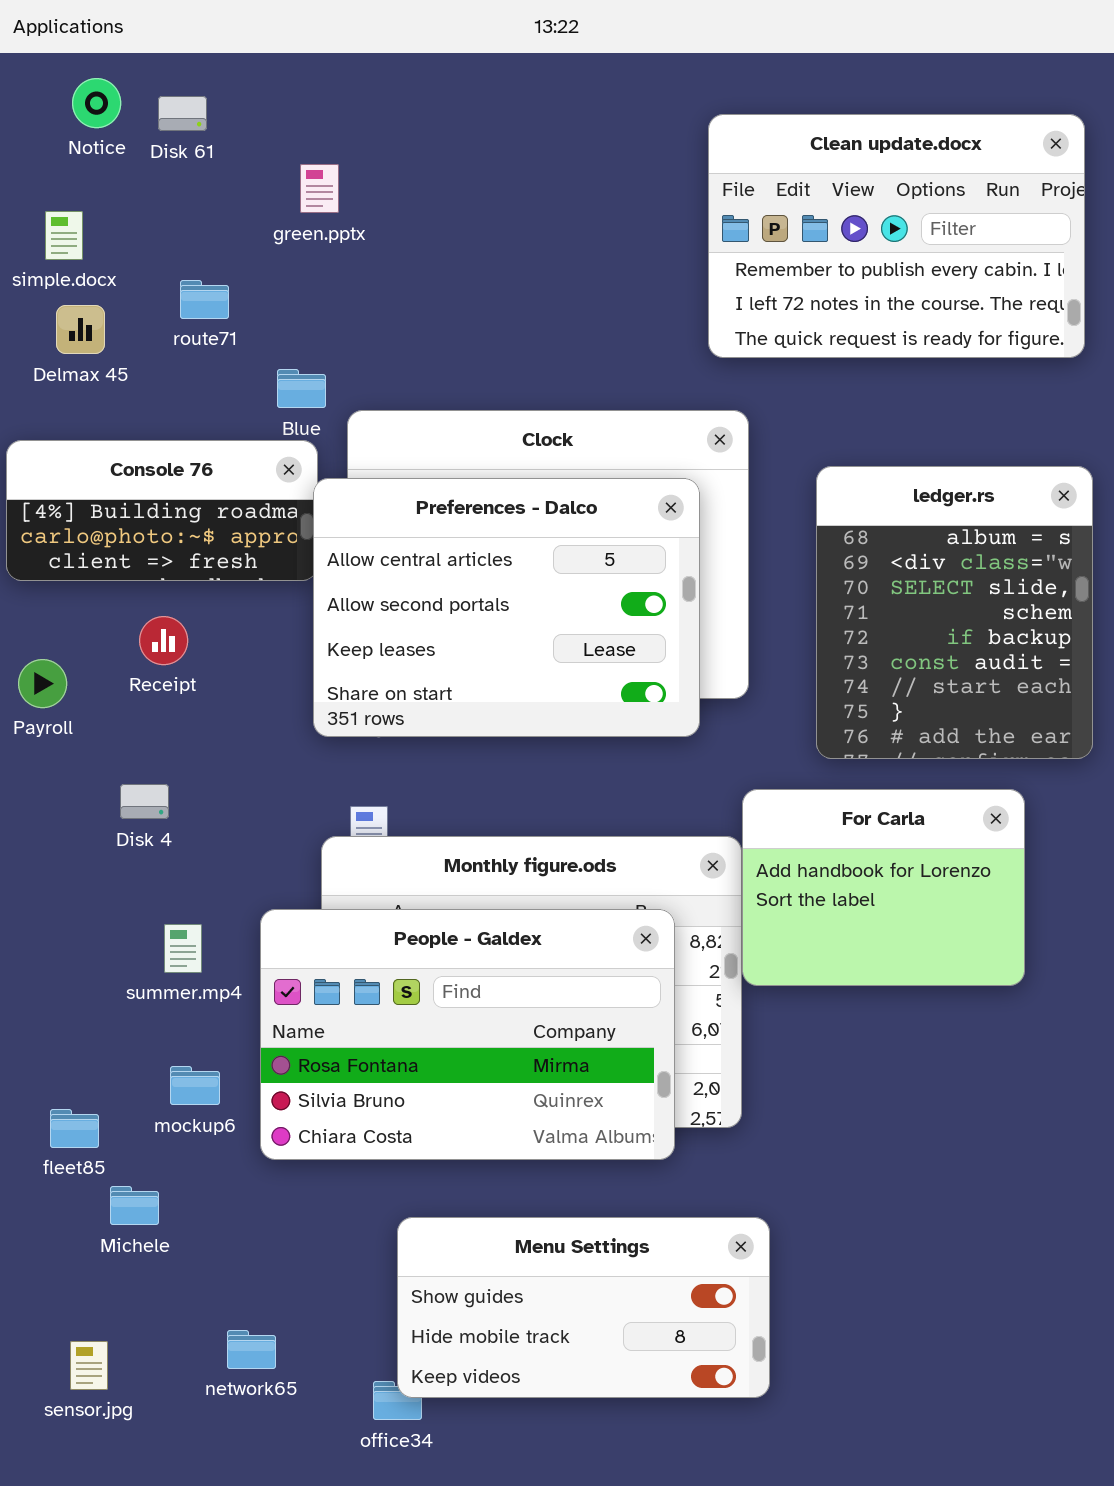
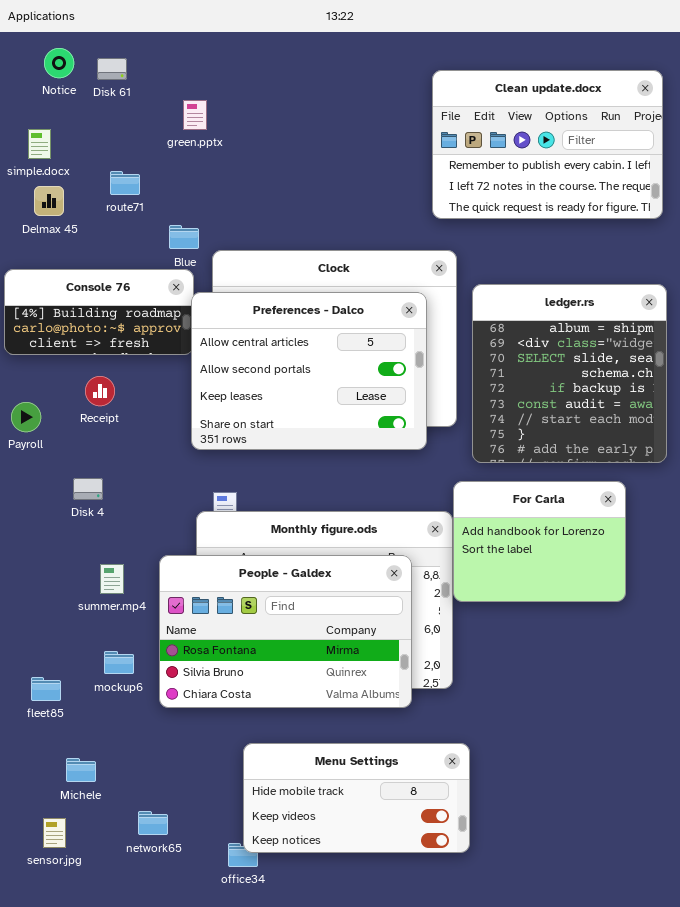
ledger.rs: [816,466,1093,759] -> [472,284,667,463], resized
Michele: [110,1186,159,1225] -> [66,758,96,782], moved
Menu Settings: [397,1217,770,1398] -> [243,743,470,853], scrolled down 1 row

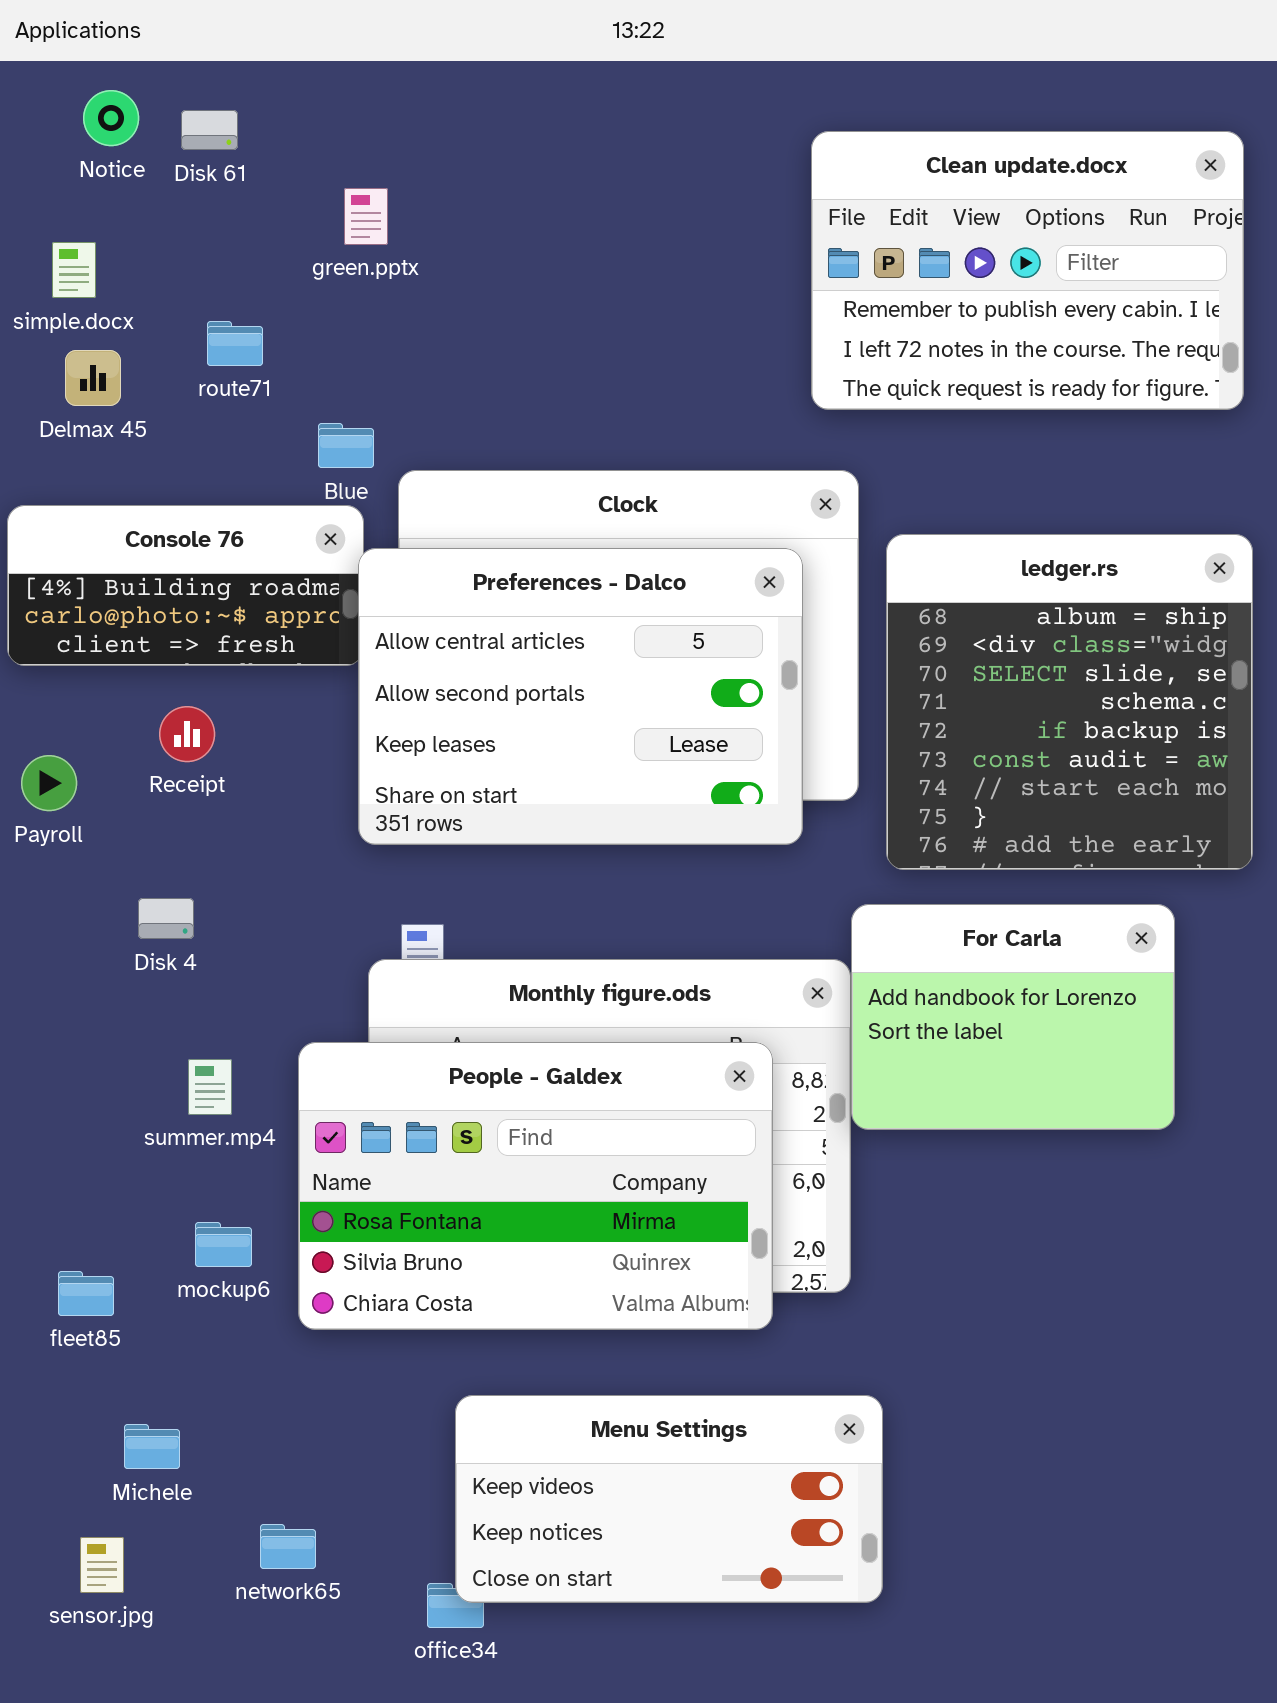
Menu Settings: [243,743,470,853] -> [455,1395,883,1603], scrolled down 1 row

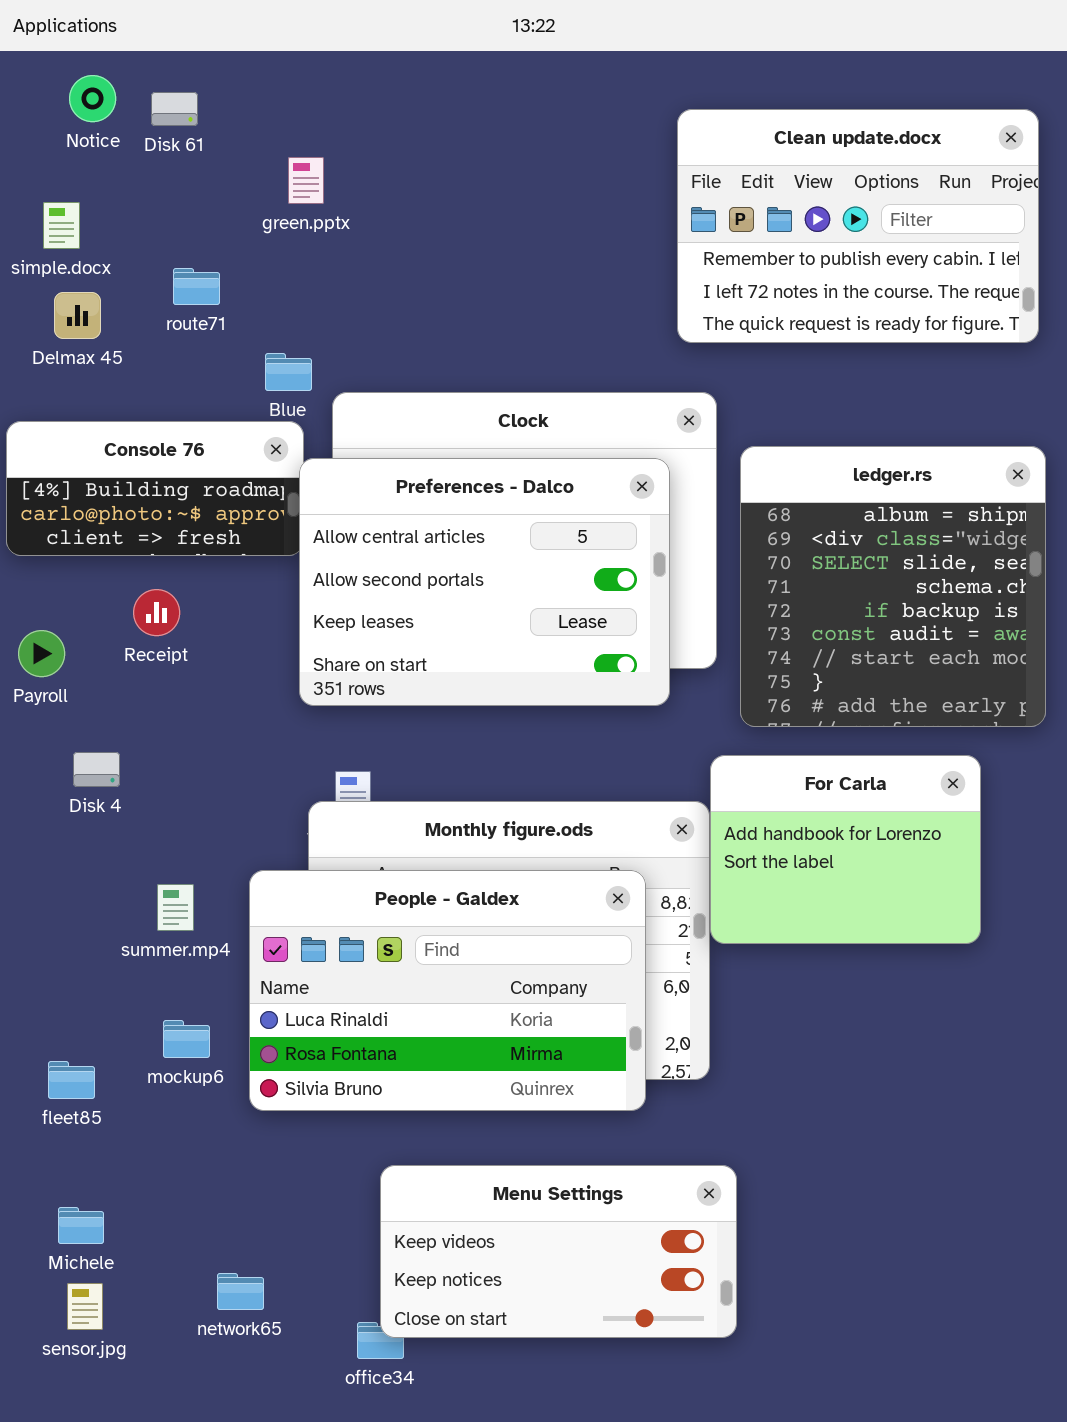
Disk 4: [138,898,194,939] -> [73,752,120,787], moved
People - Galdex: [298,1042,773,1330] -> [249,870,646,1111], scrolled up 1 row
Michele: [124,1424,180,1469] -> [58,1207,104,1244], moved

